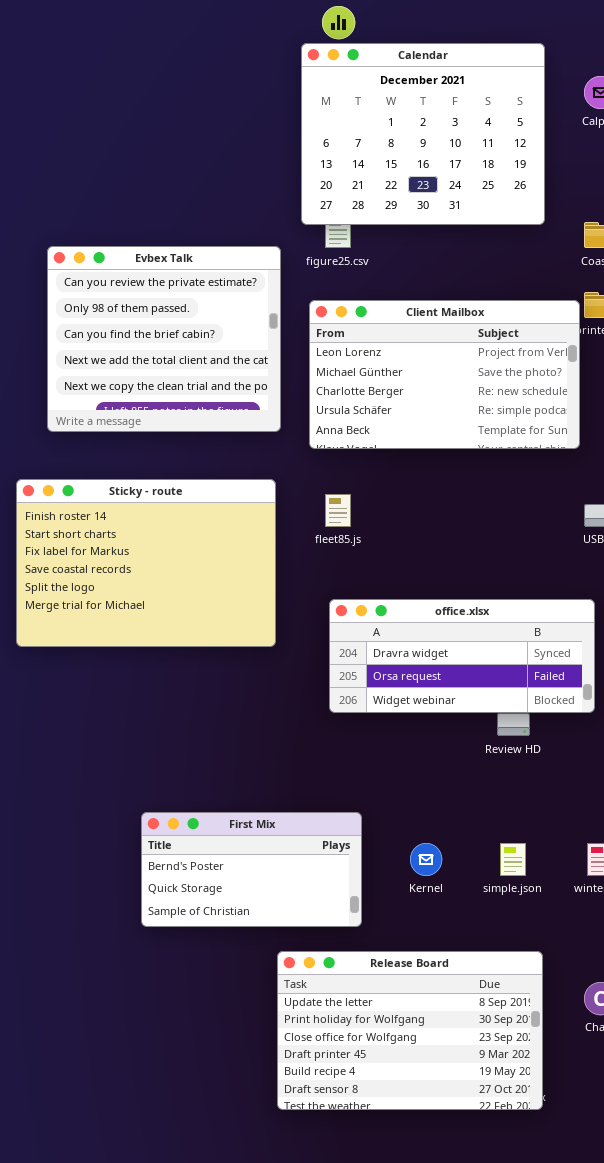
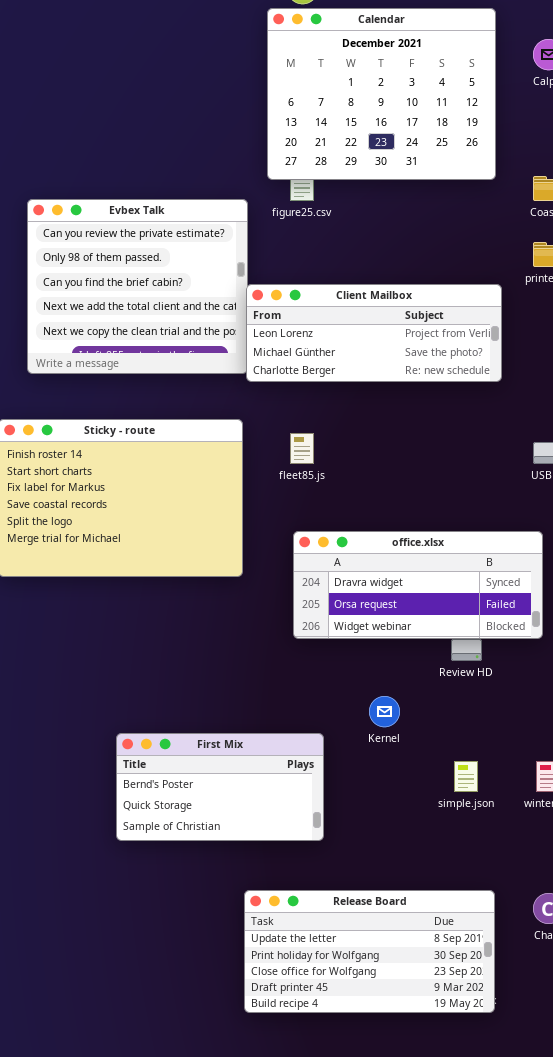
Client Mailbox: [309,300,580,449] -> [246,284,502,382], moved, resized
Kernel: [410,843,442,876] -> [369,696,400,727], moved
Release Board: [277,951,543,1110] -> [244,890,495,1013], resized

